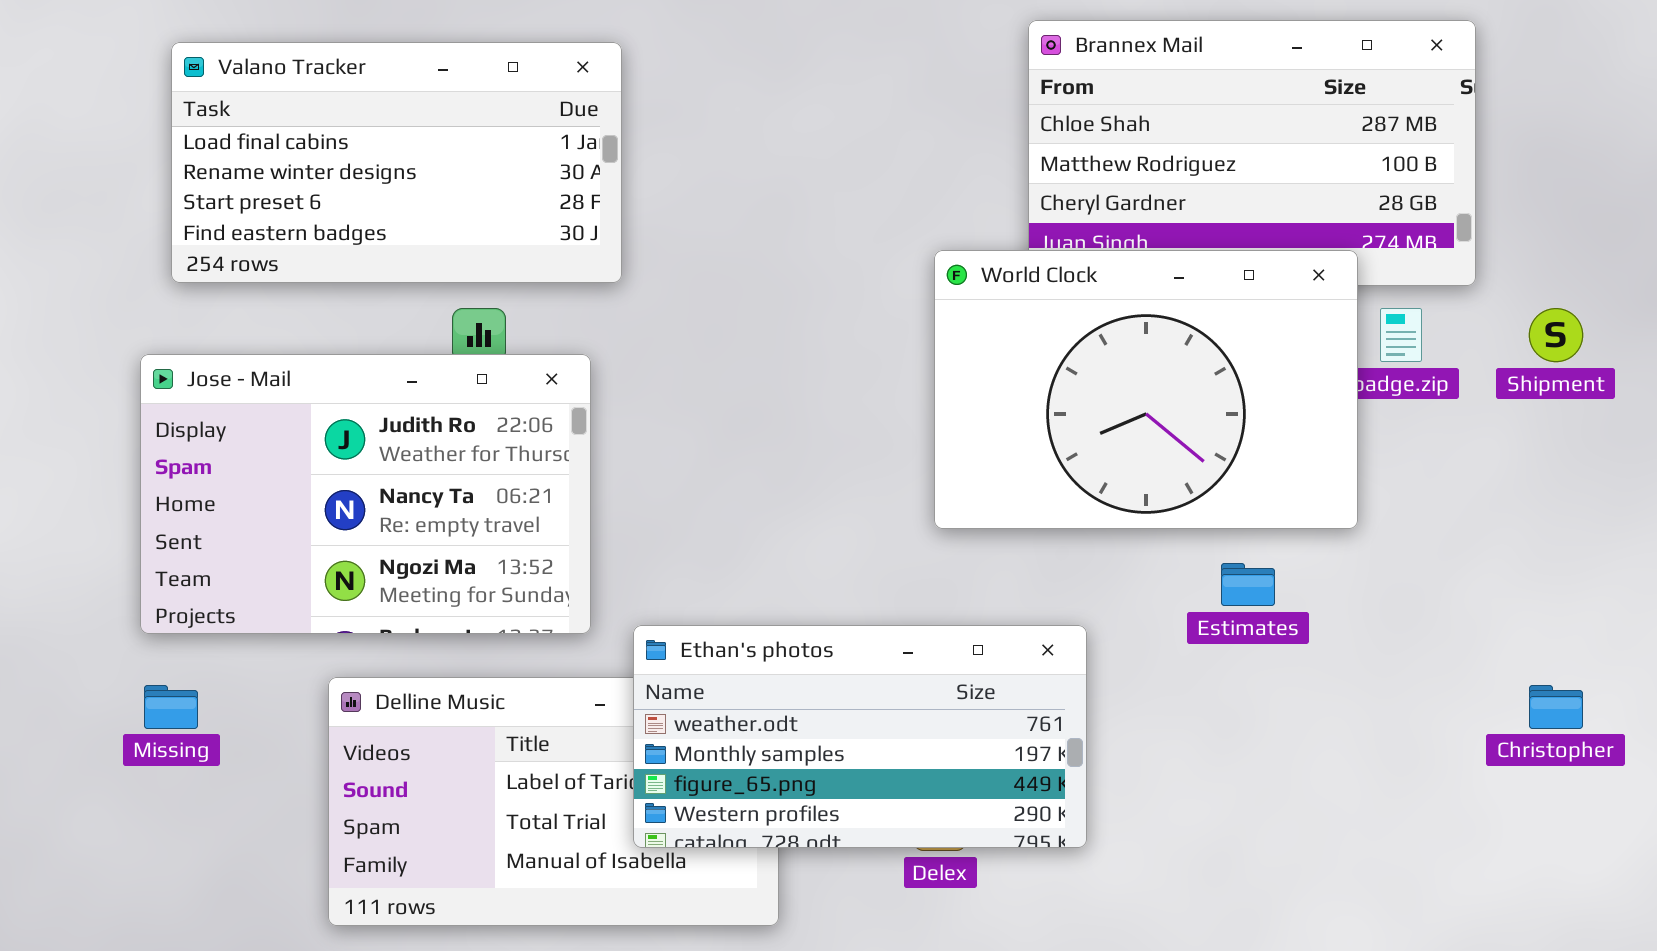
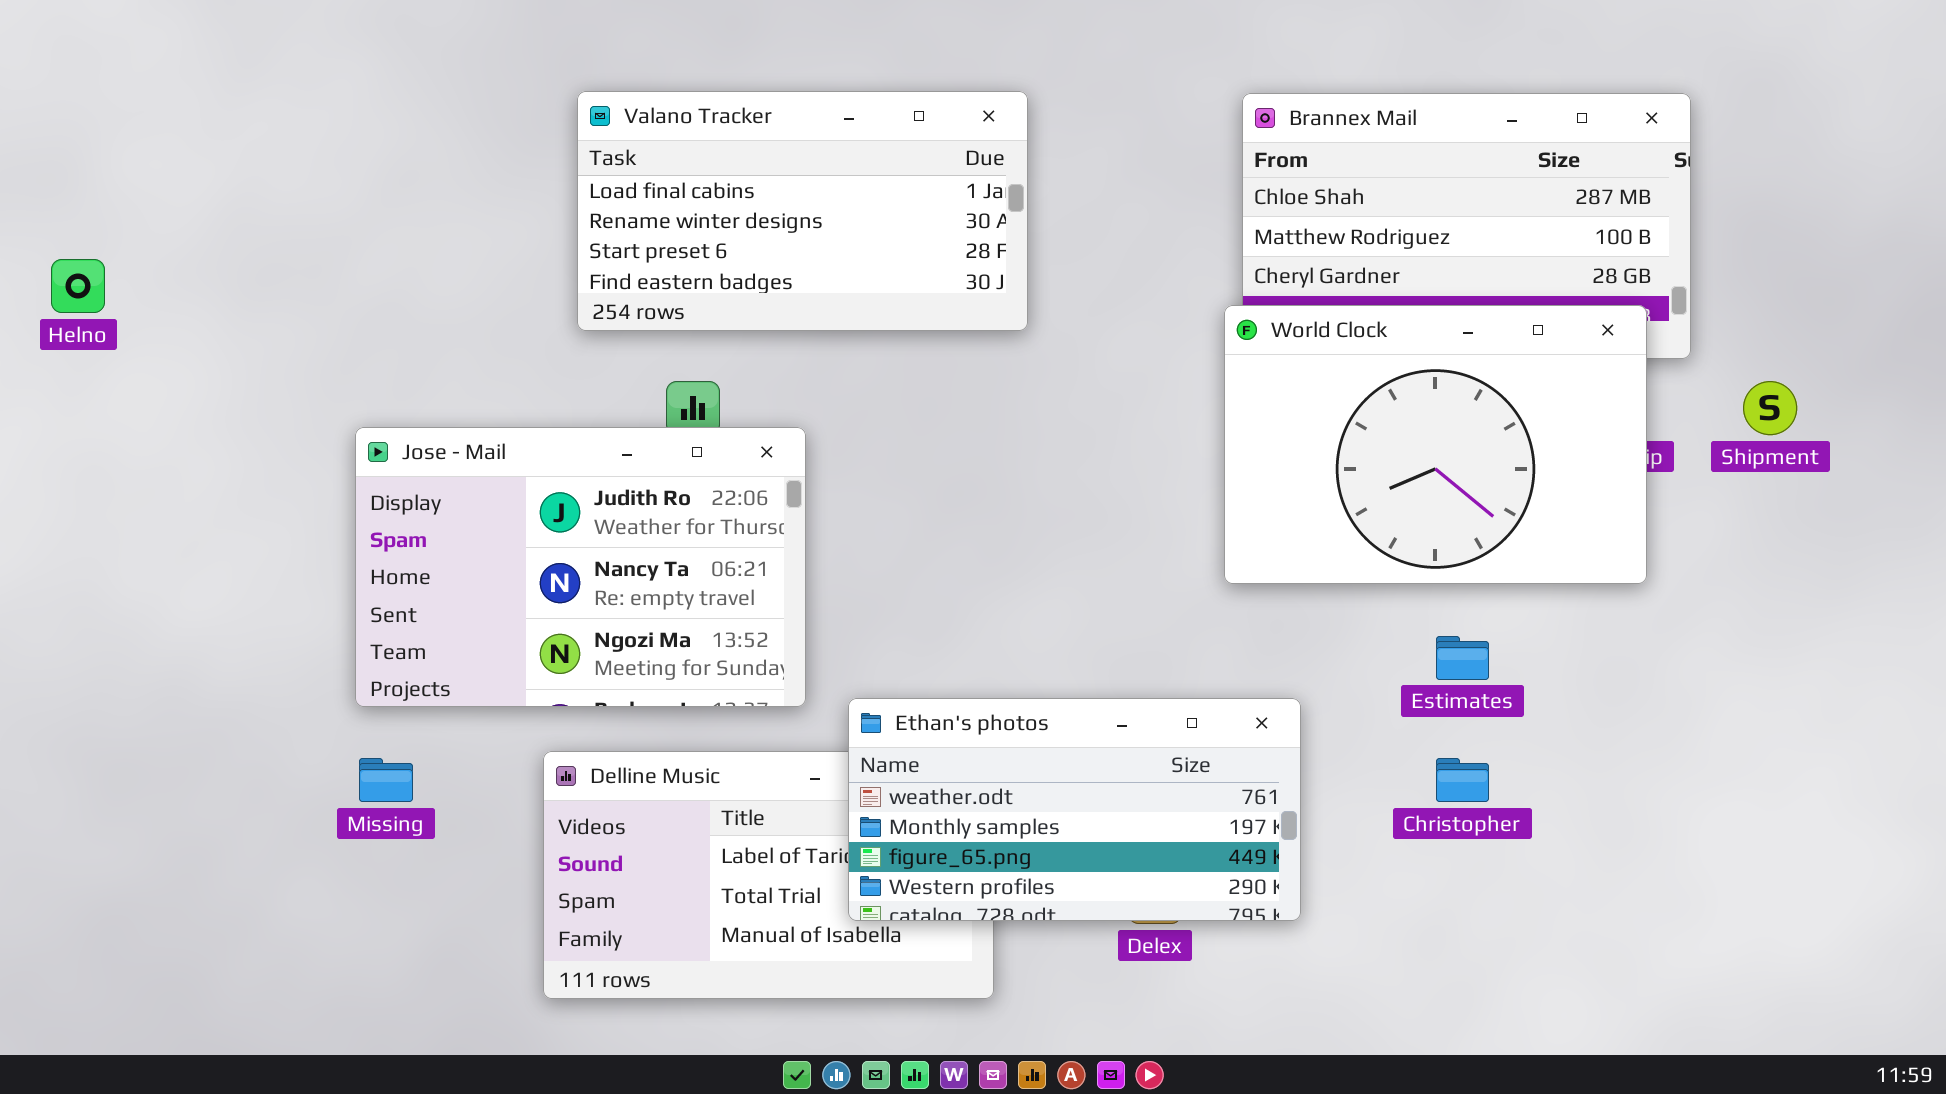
Valano Tracker: [171,42,622,283] -> [577,91,1028,331], moved
World Clock: [934,250,1358,529] -> [1224,305,1647,584], moved
Christopher: [1529,685,1583,729] -> [1436,758,1489,802], moved

